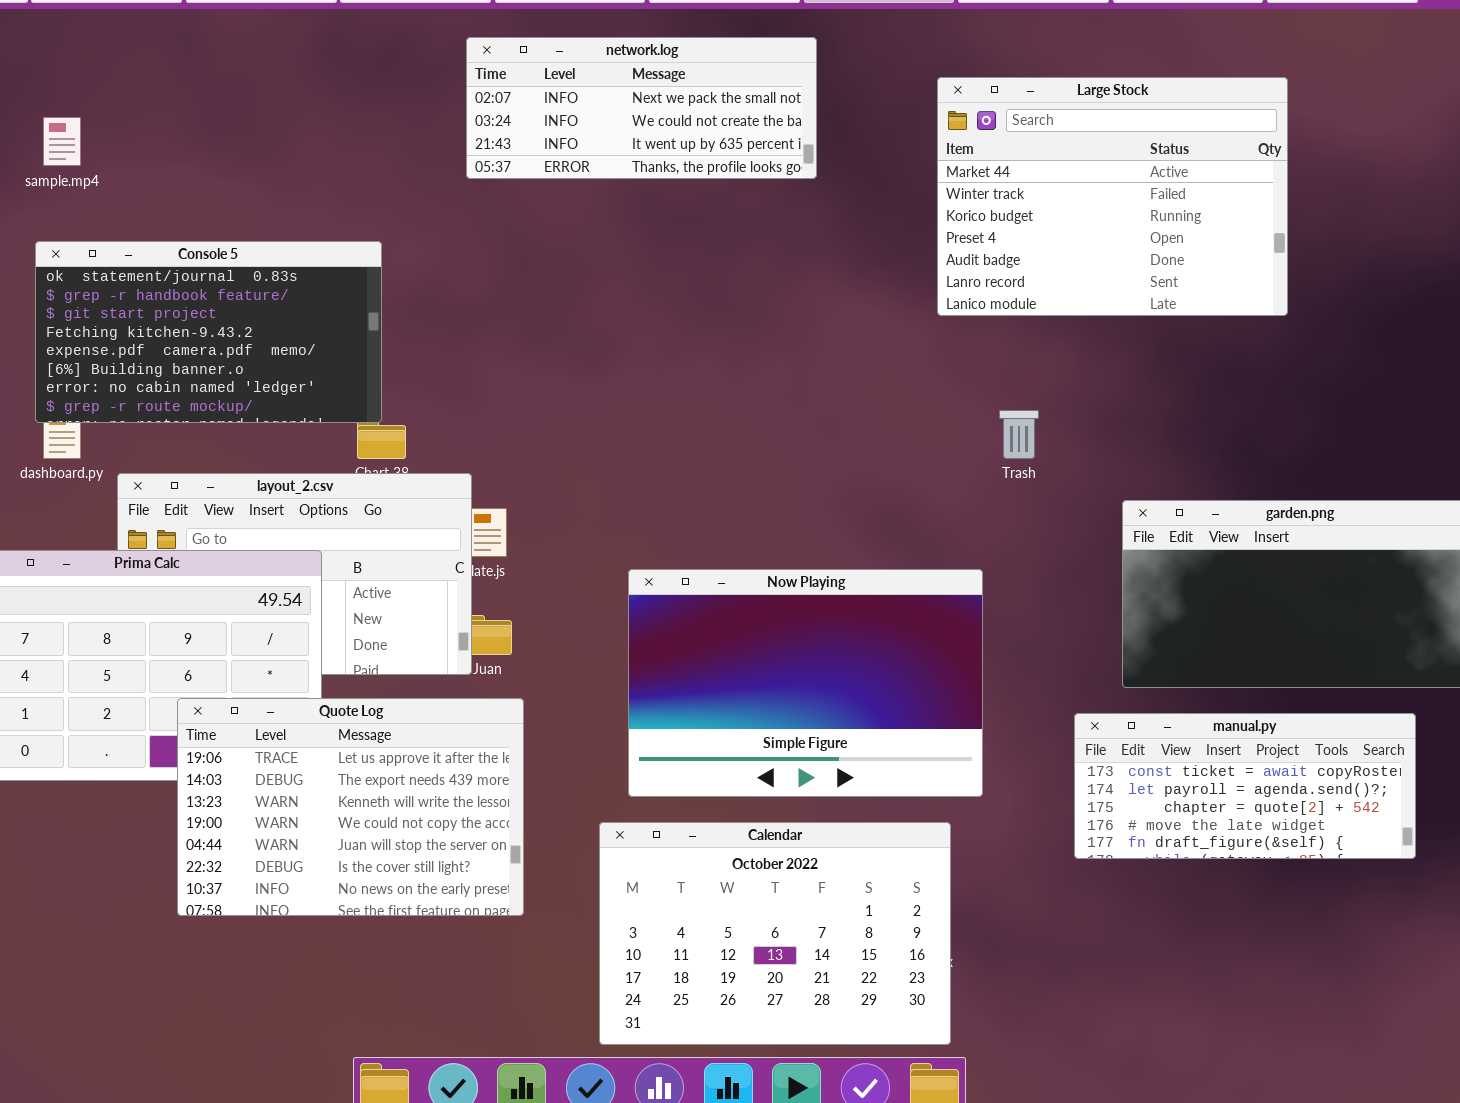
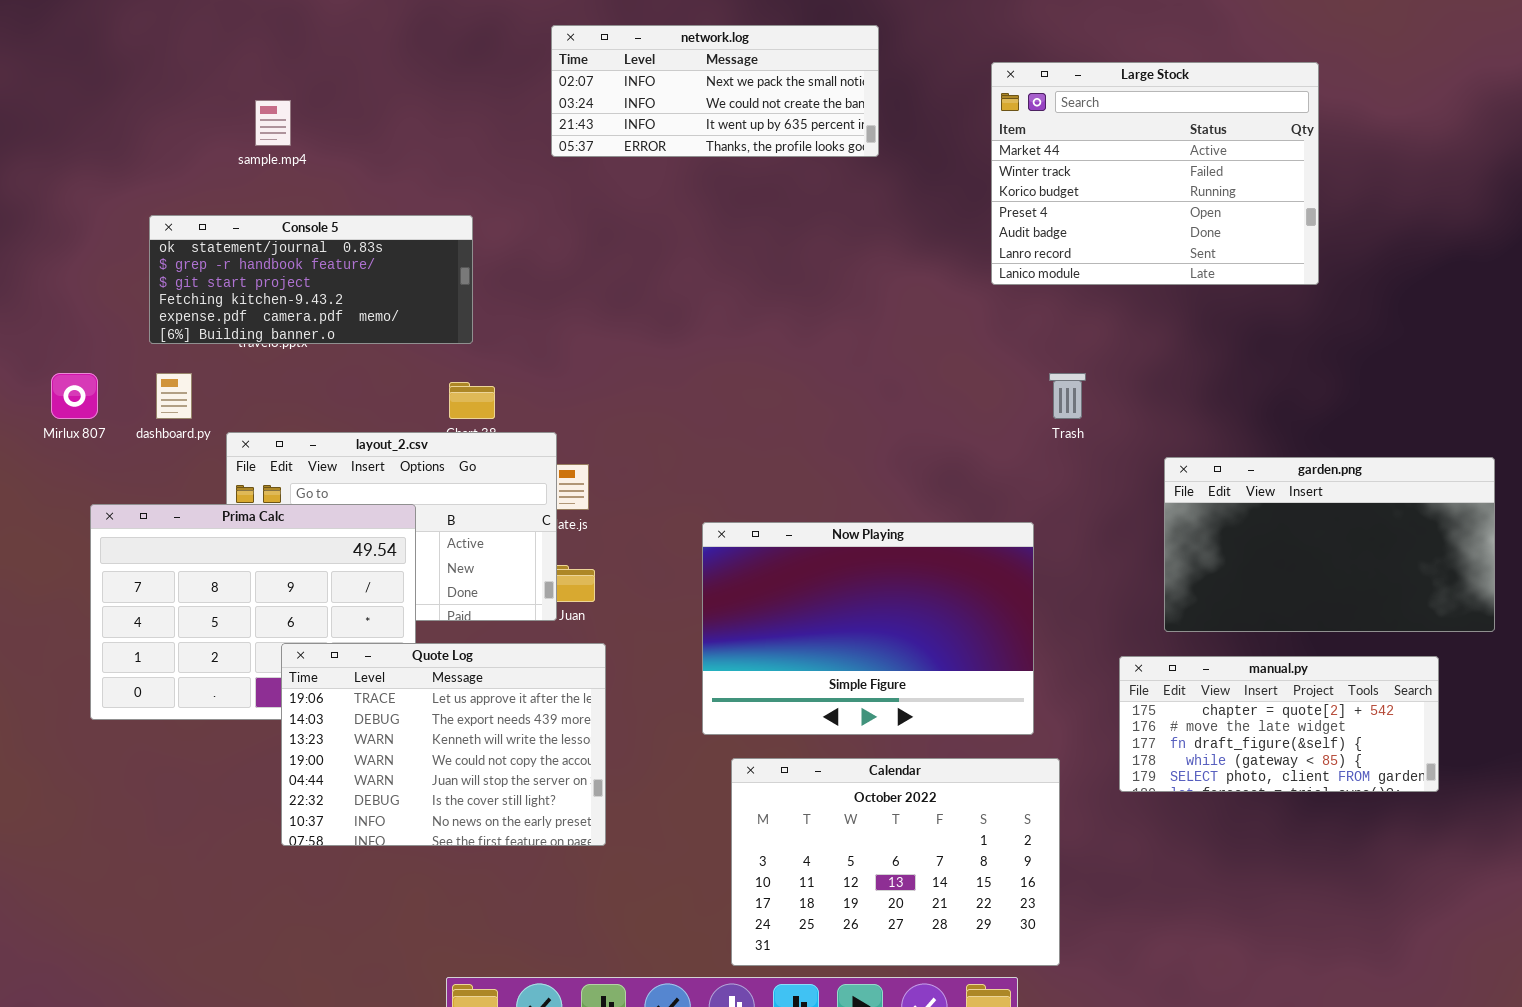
sample.mp4: [43,117,81,166] -> [255,100,291,146], moved
Console 5: [35,241,382,423] -> [149,215,473,344], resized
manual.py: [1074,713,1416,859] -> [1119,656,1439,792], scrolled down 2 rows
Calendar: [599,822,951,1045] -> [731,758,1060,966], moved

